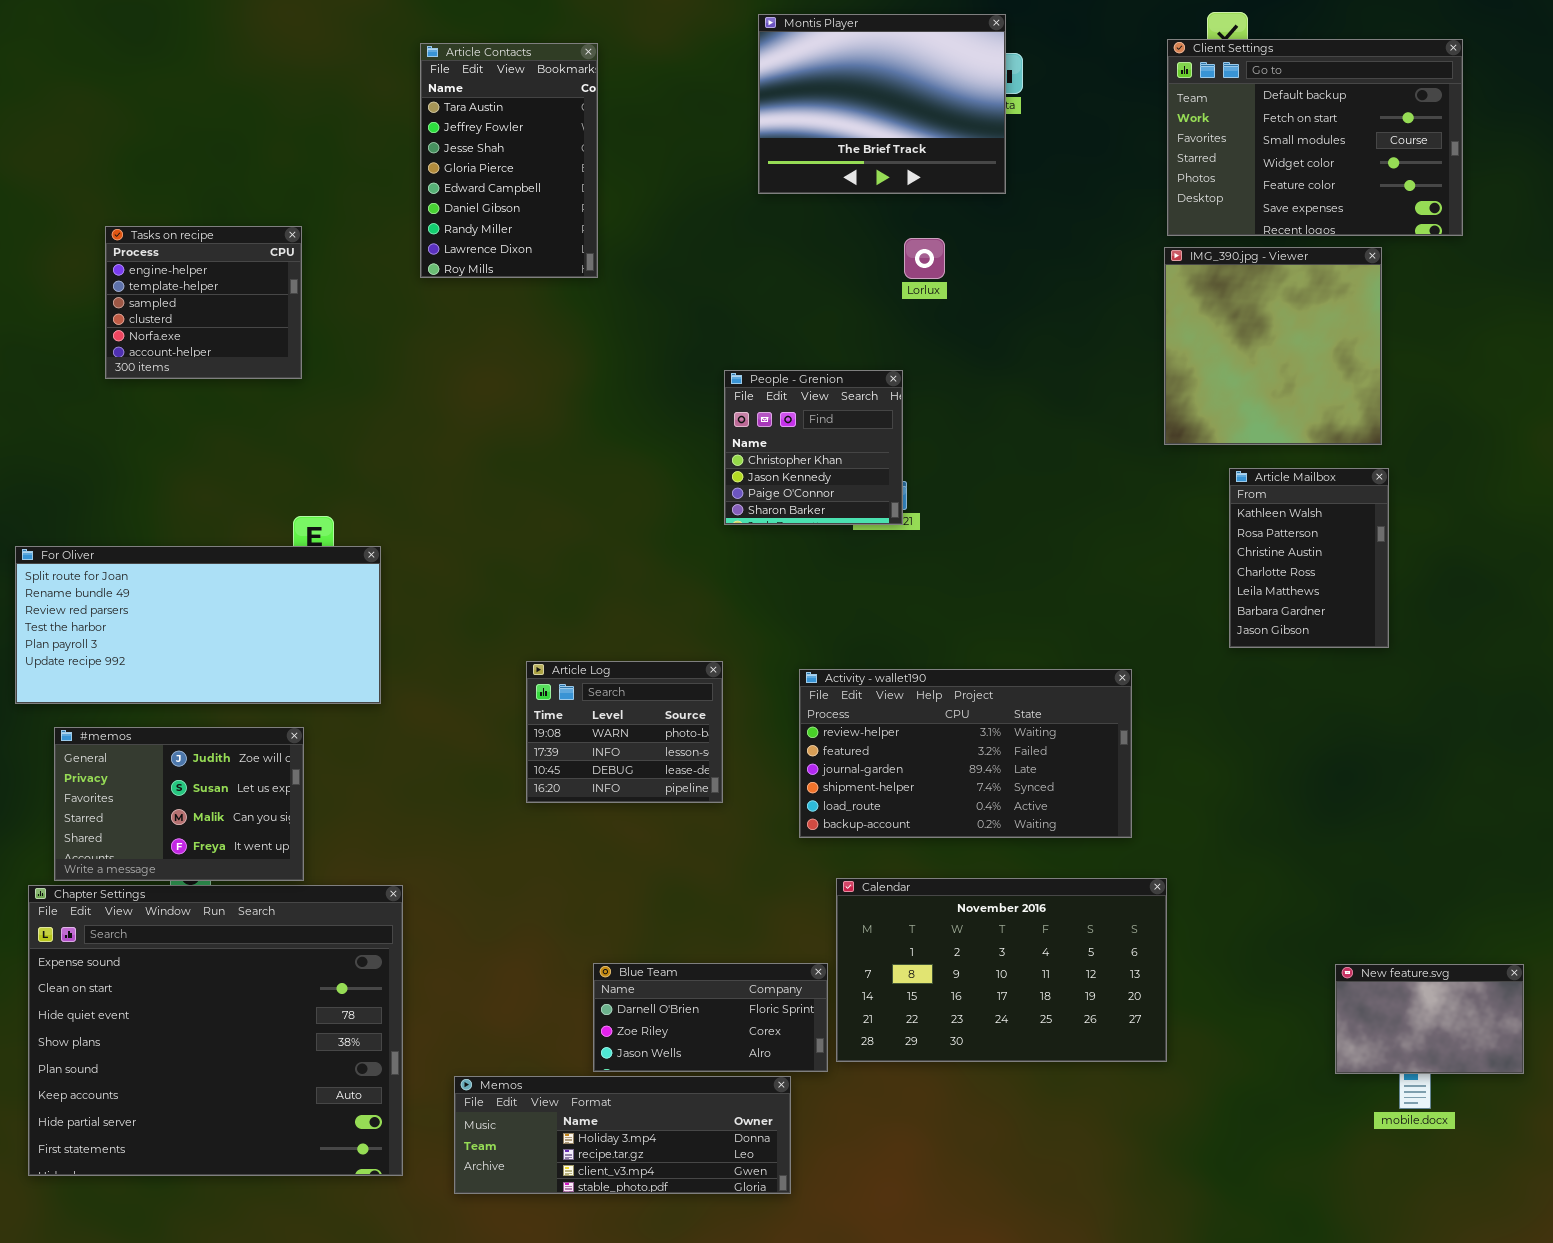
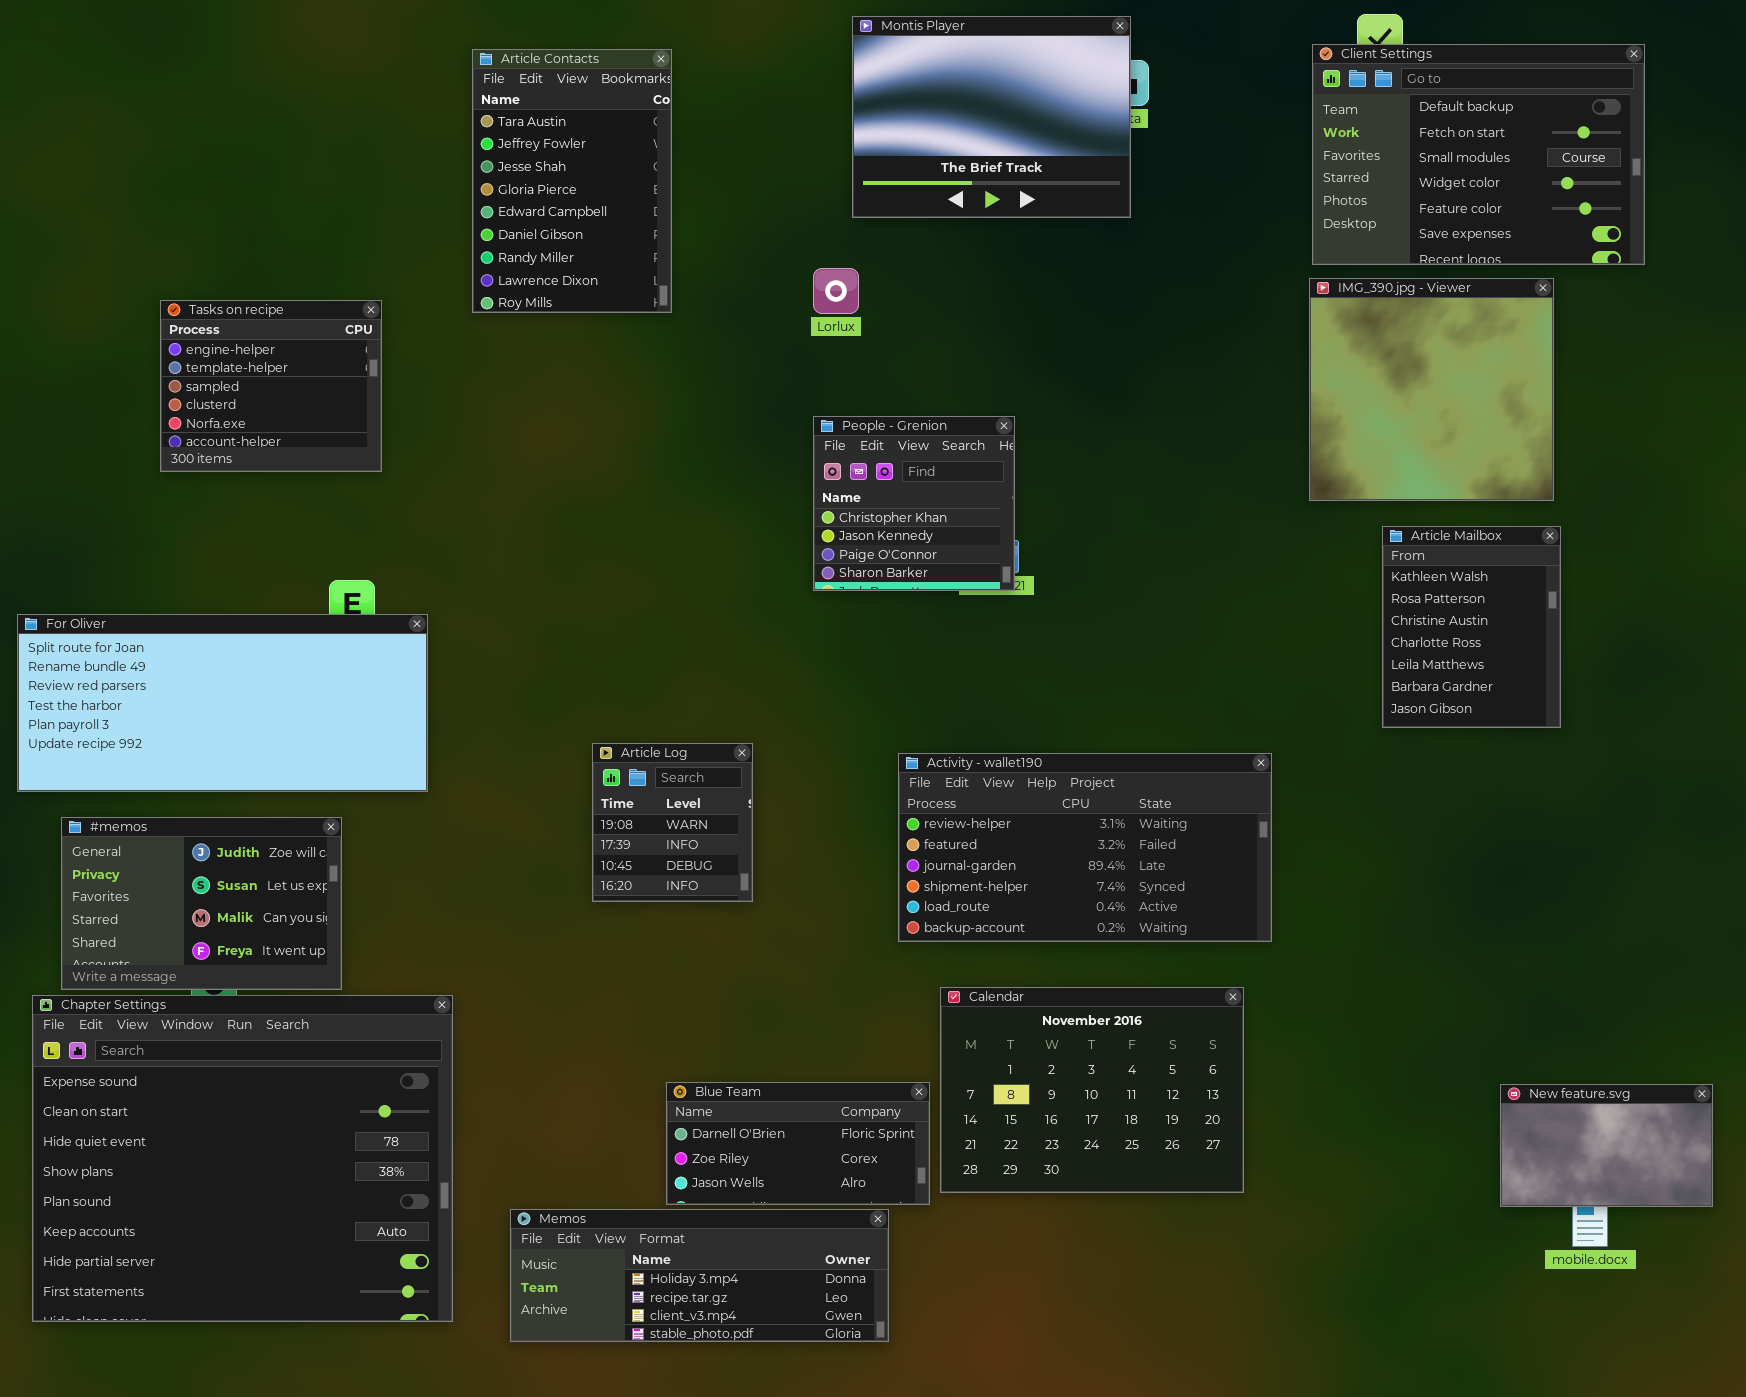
Tasks on recipe: [105,226,302,379] -> [160,300,382,472], moved
Lorlux: [904,238,945,279] -> [813,268,859,314], moved
Article Log: [526,661,723,803] -> [592,743,753,902], resized
Calendar: [836,878,1167,1062] -> [940,987,1244,1193], resized

